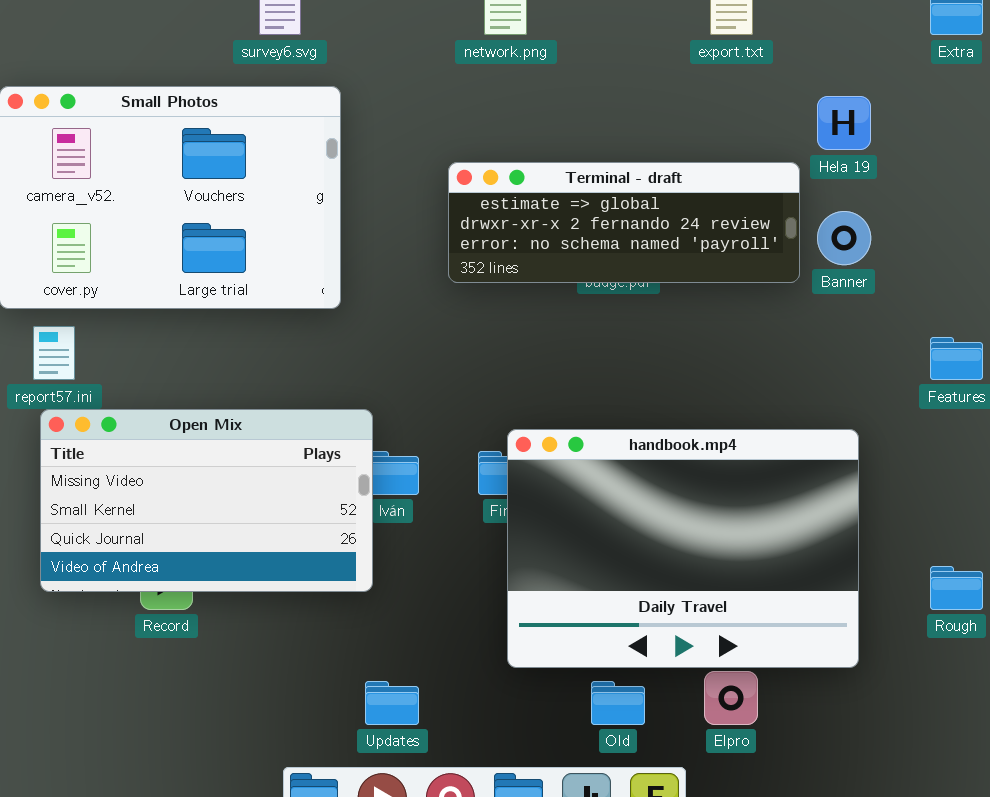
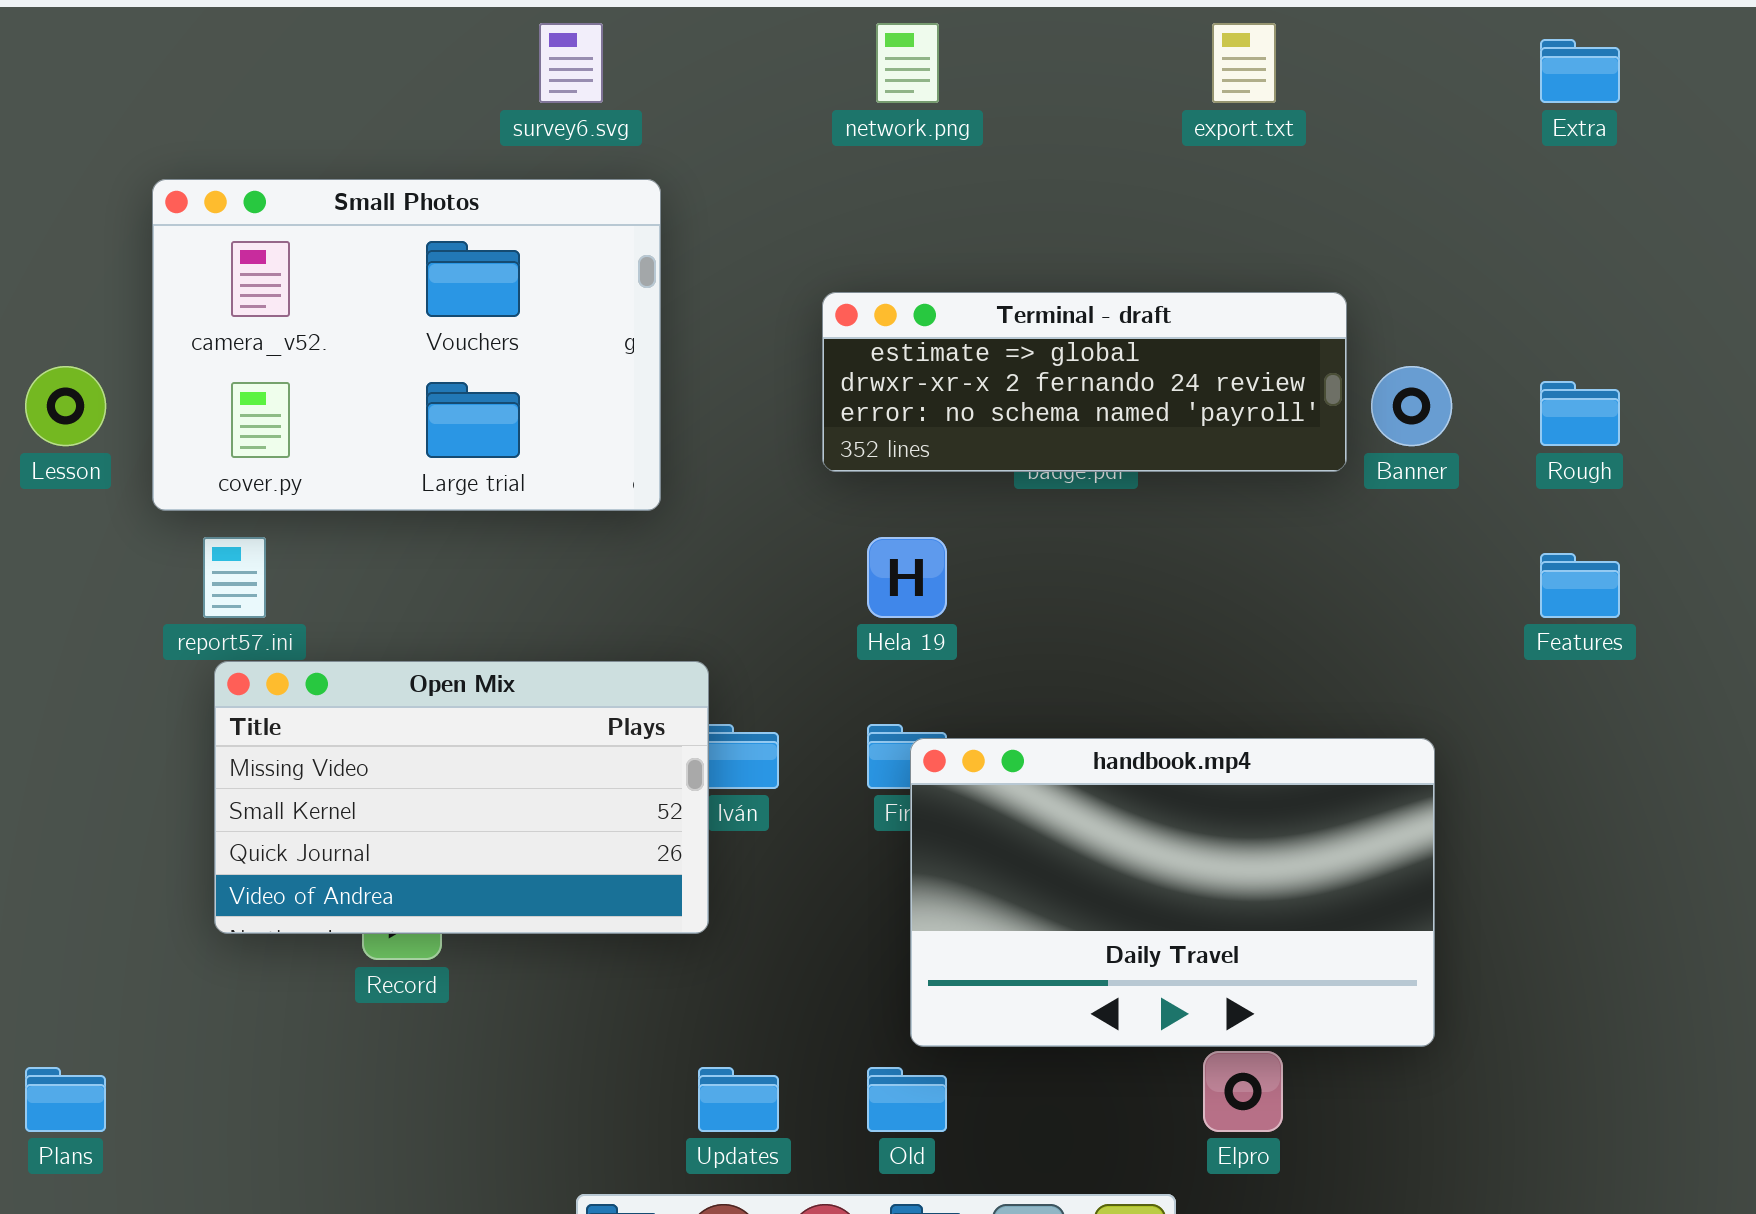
Hela 19: [817,96,871,150] -> [867,537,947,618], moved
handbook.mp4: [507,429,859,668] -> [910,738,1435,1047], resized
Rough: [930,566,983,610] -> [1540,381,1620,446], moved
Old: [591,681,645,725] -> [867,1067,947,1132], moved

